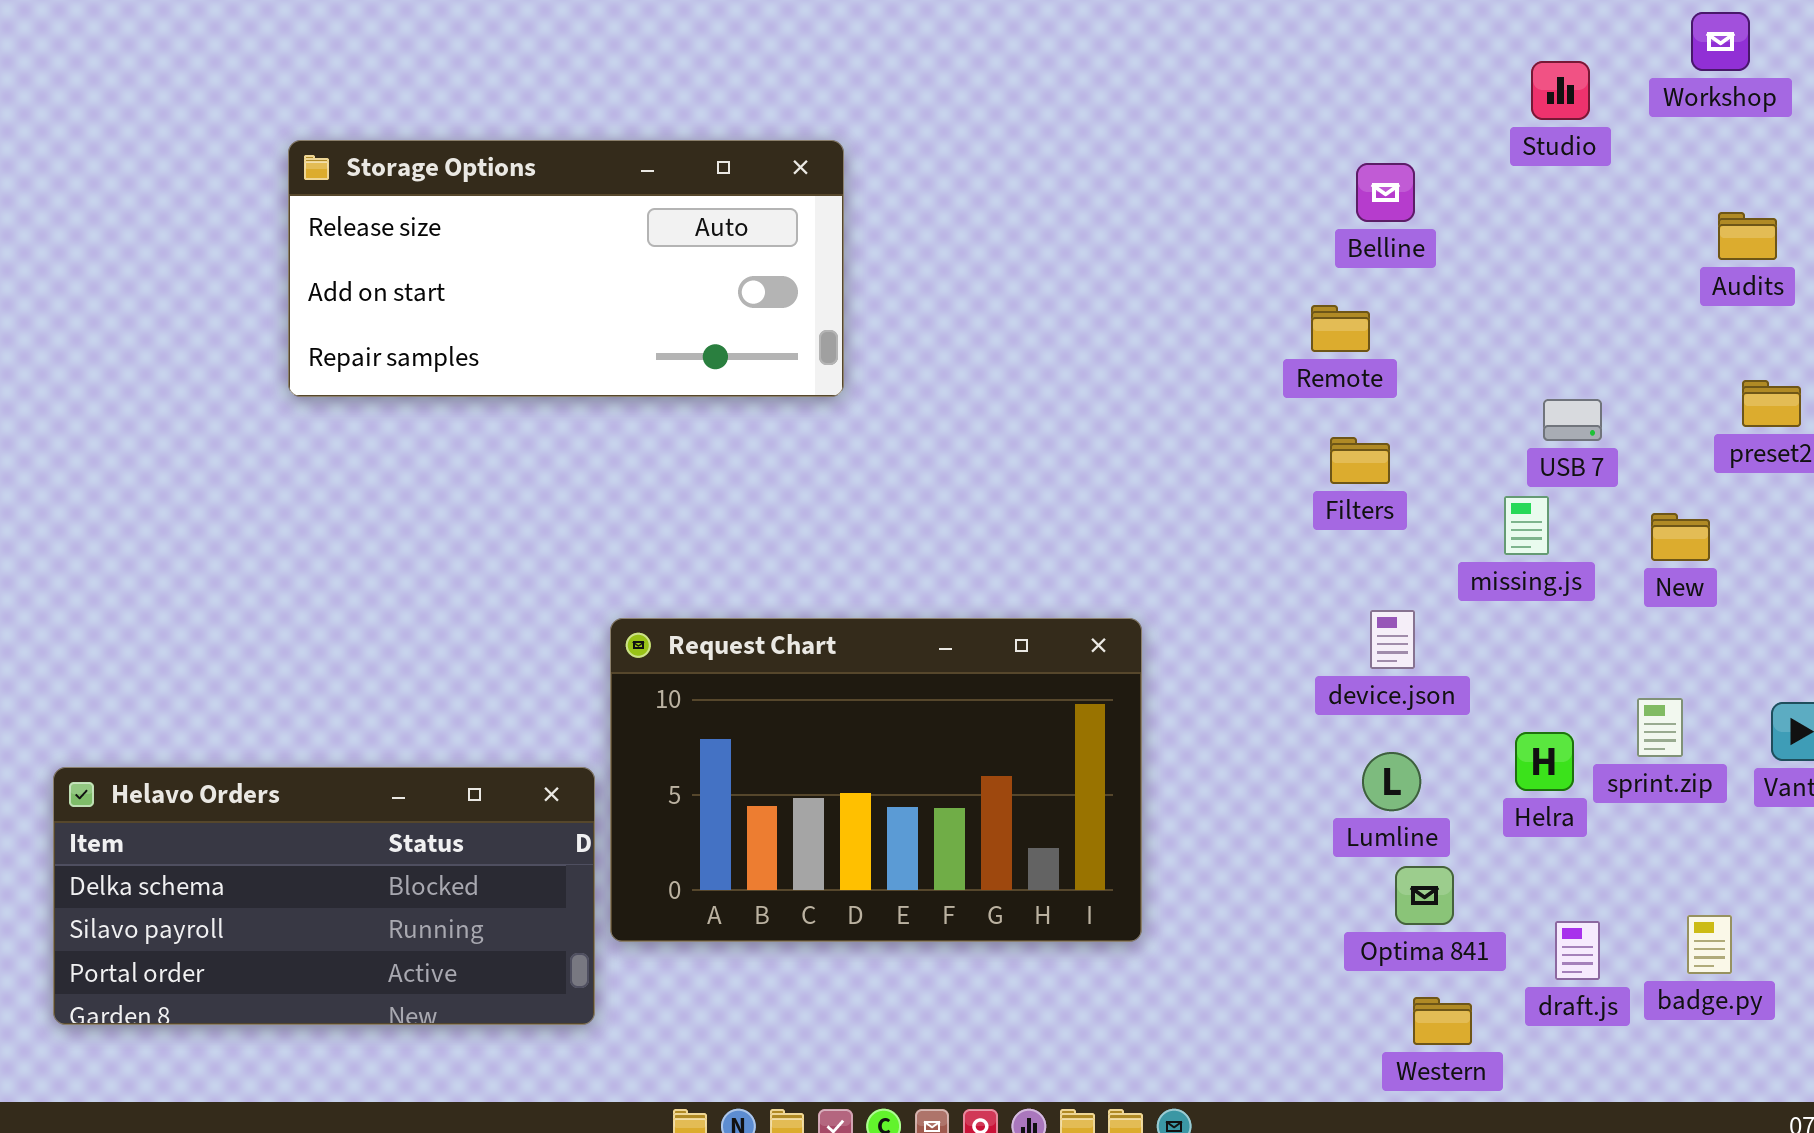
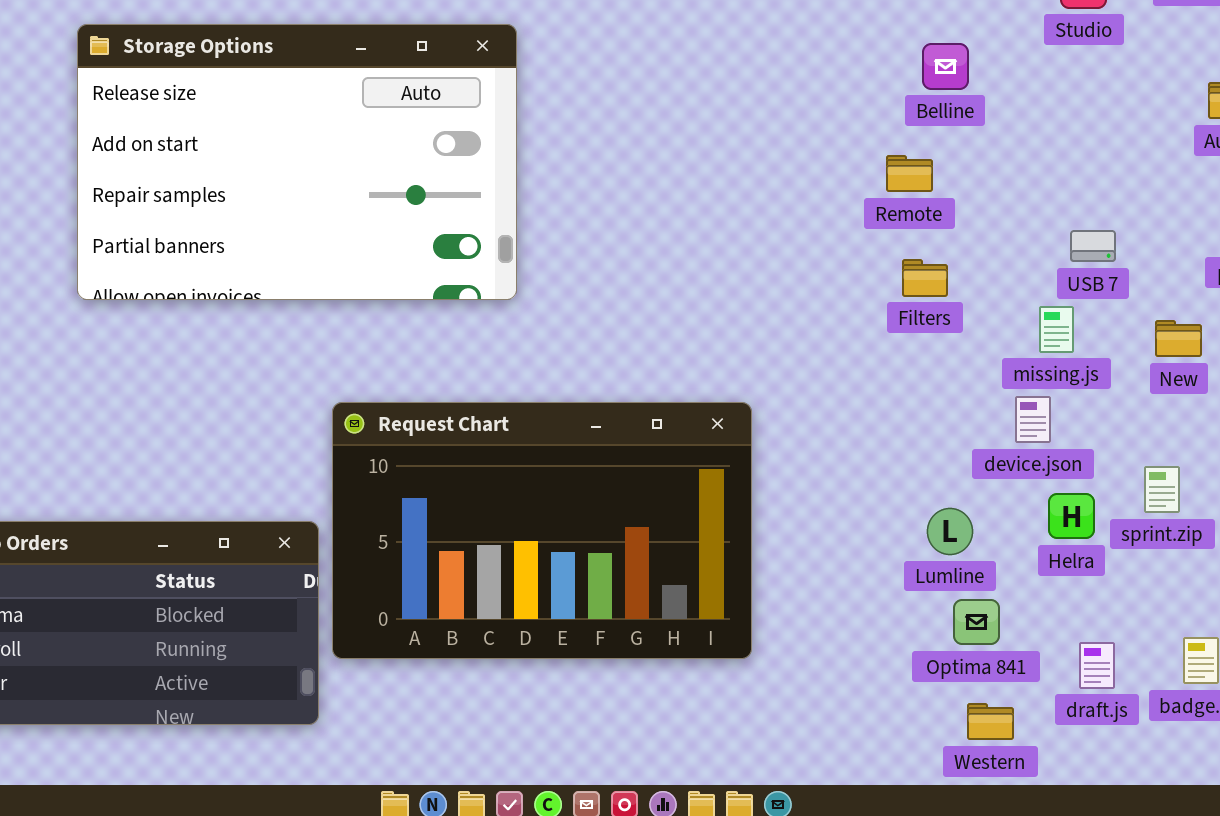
Storage Options: [288,140,844,397] -> [77,24,517,300], resized
device.json: [1370,610,1415,669] -> [1015,396,1051,443], moved

